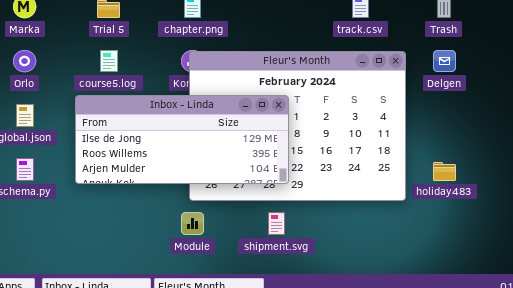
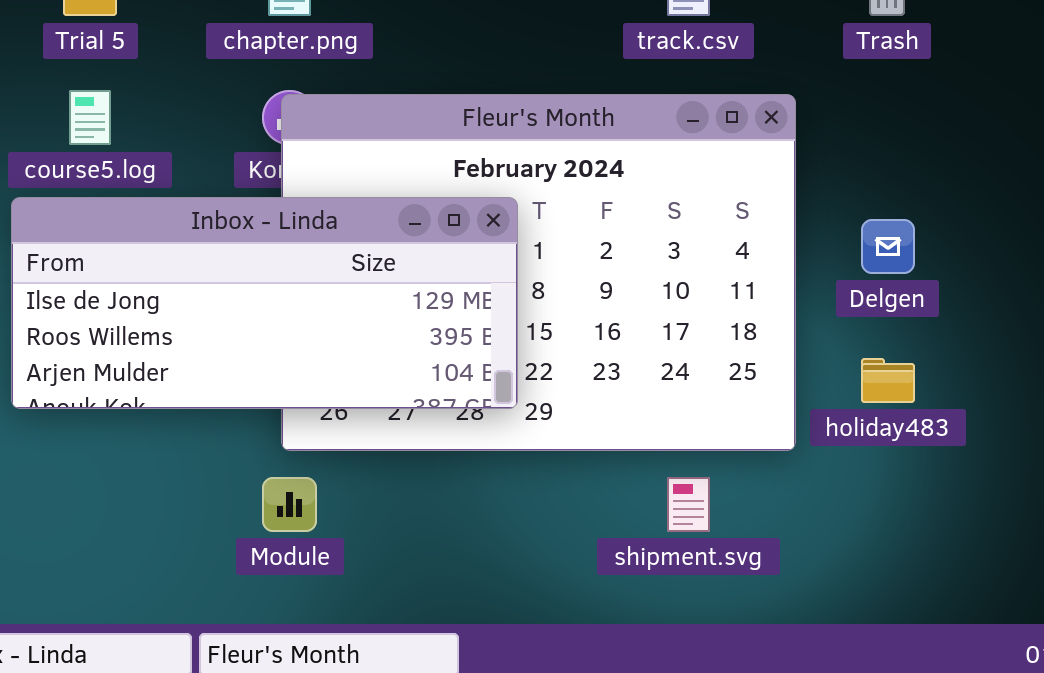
Delgen: [433,50,456,72] -> [861,219,915,274], moved
shipment.svg: [268,212,285,235] -> [667,477,710,532], moved

